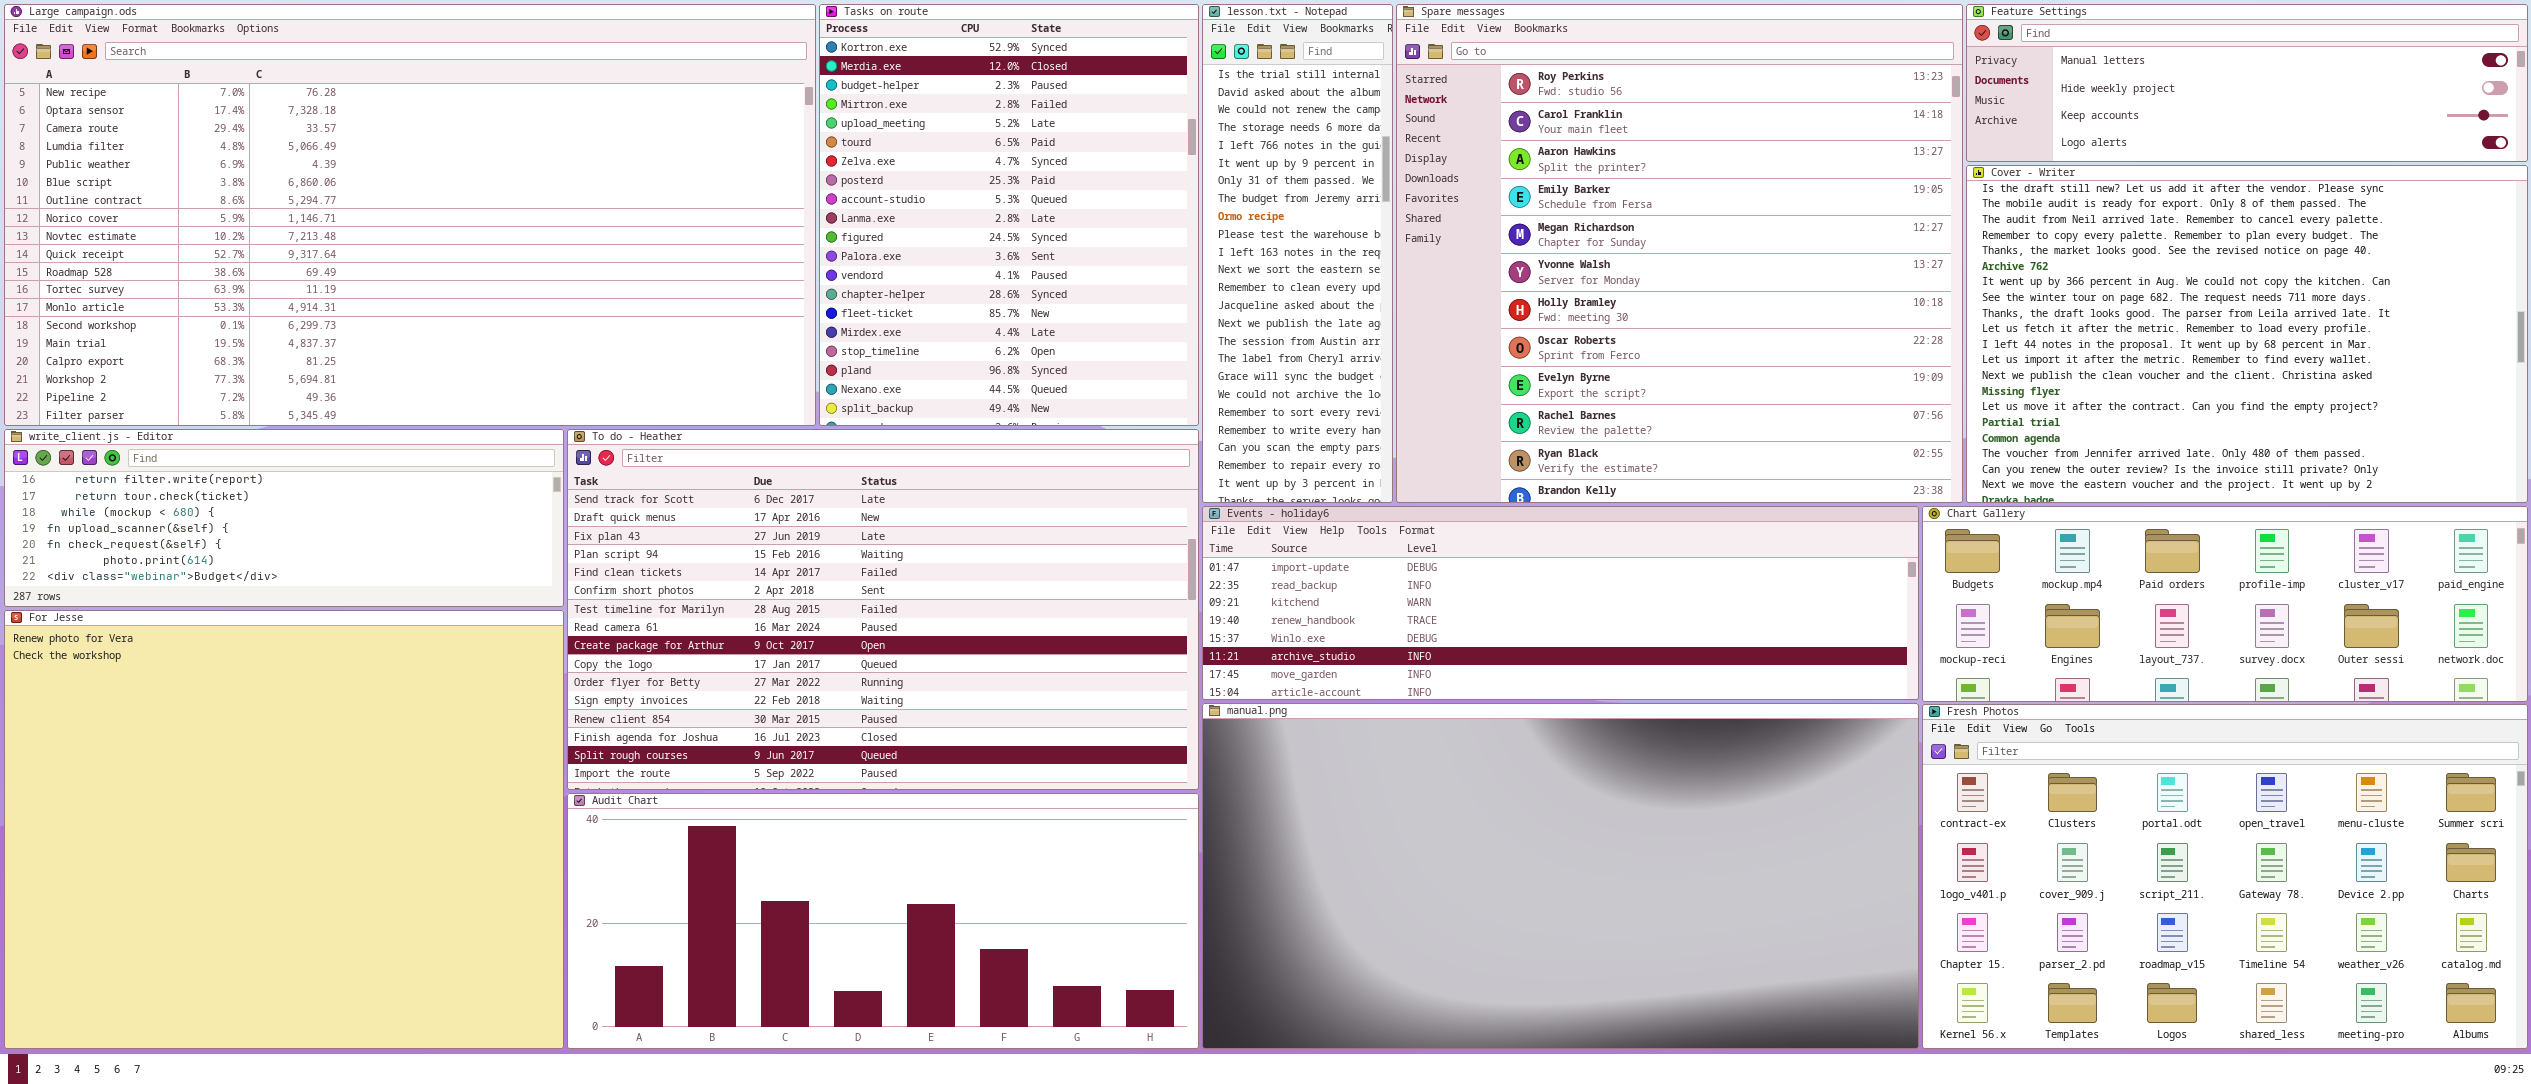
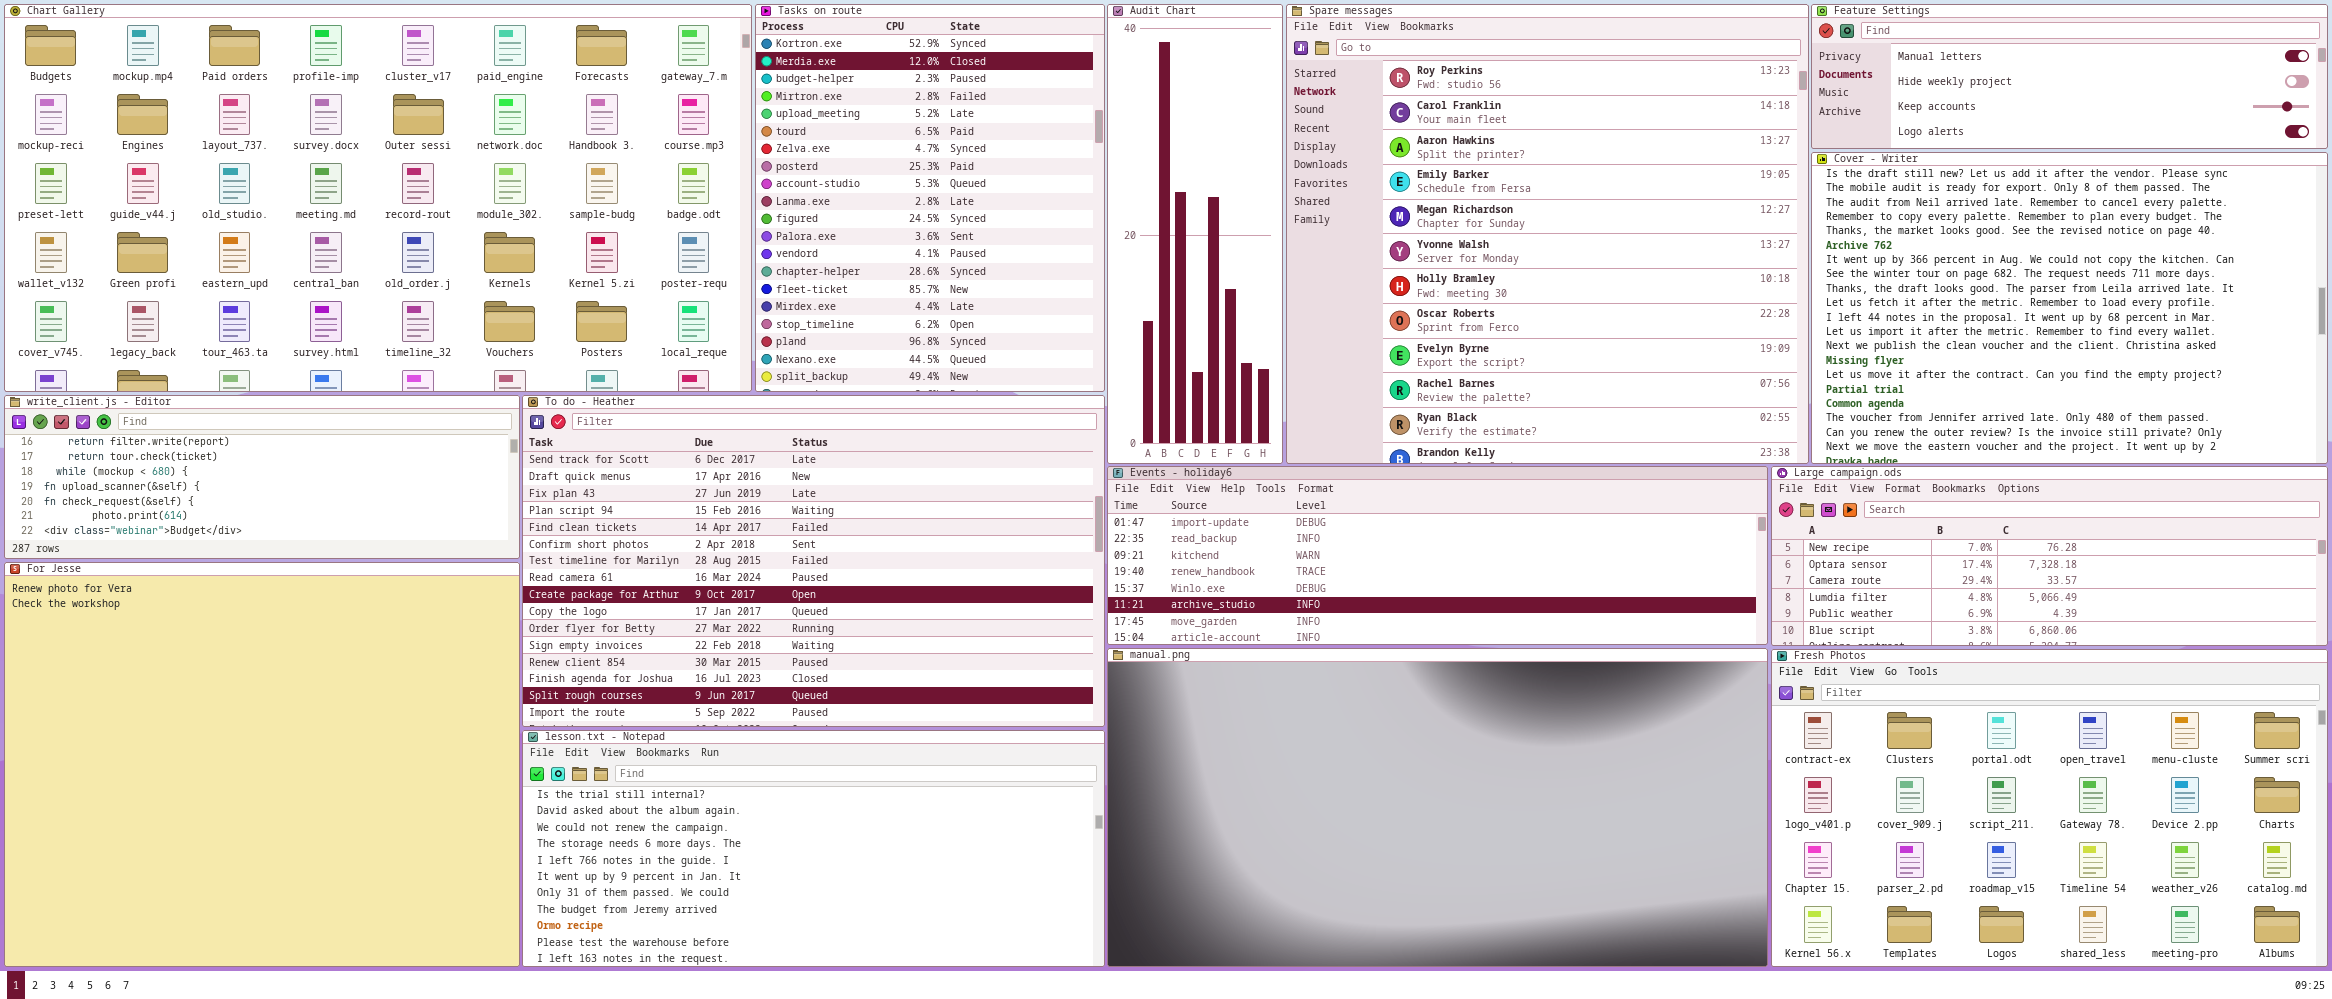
Large campaign.ods: [4,4,816,426] -> [1771,466,2328,646], moved, resized
lesson.txt - Notepad: [1202,4,1393,503] -> [522,730,1105,967], moved, resized
Chart Gallery: [1922,506,2528,702] -> [4,4,752,392], moved, resized
Audit Chart: [567,793,1199,1049] -> [1107,4,1283,464], moved, resized

